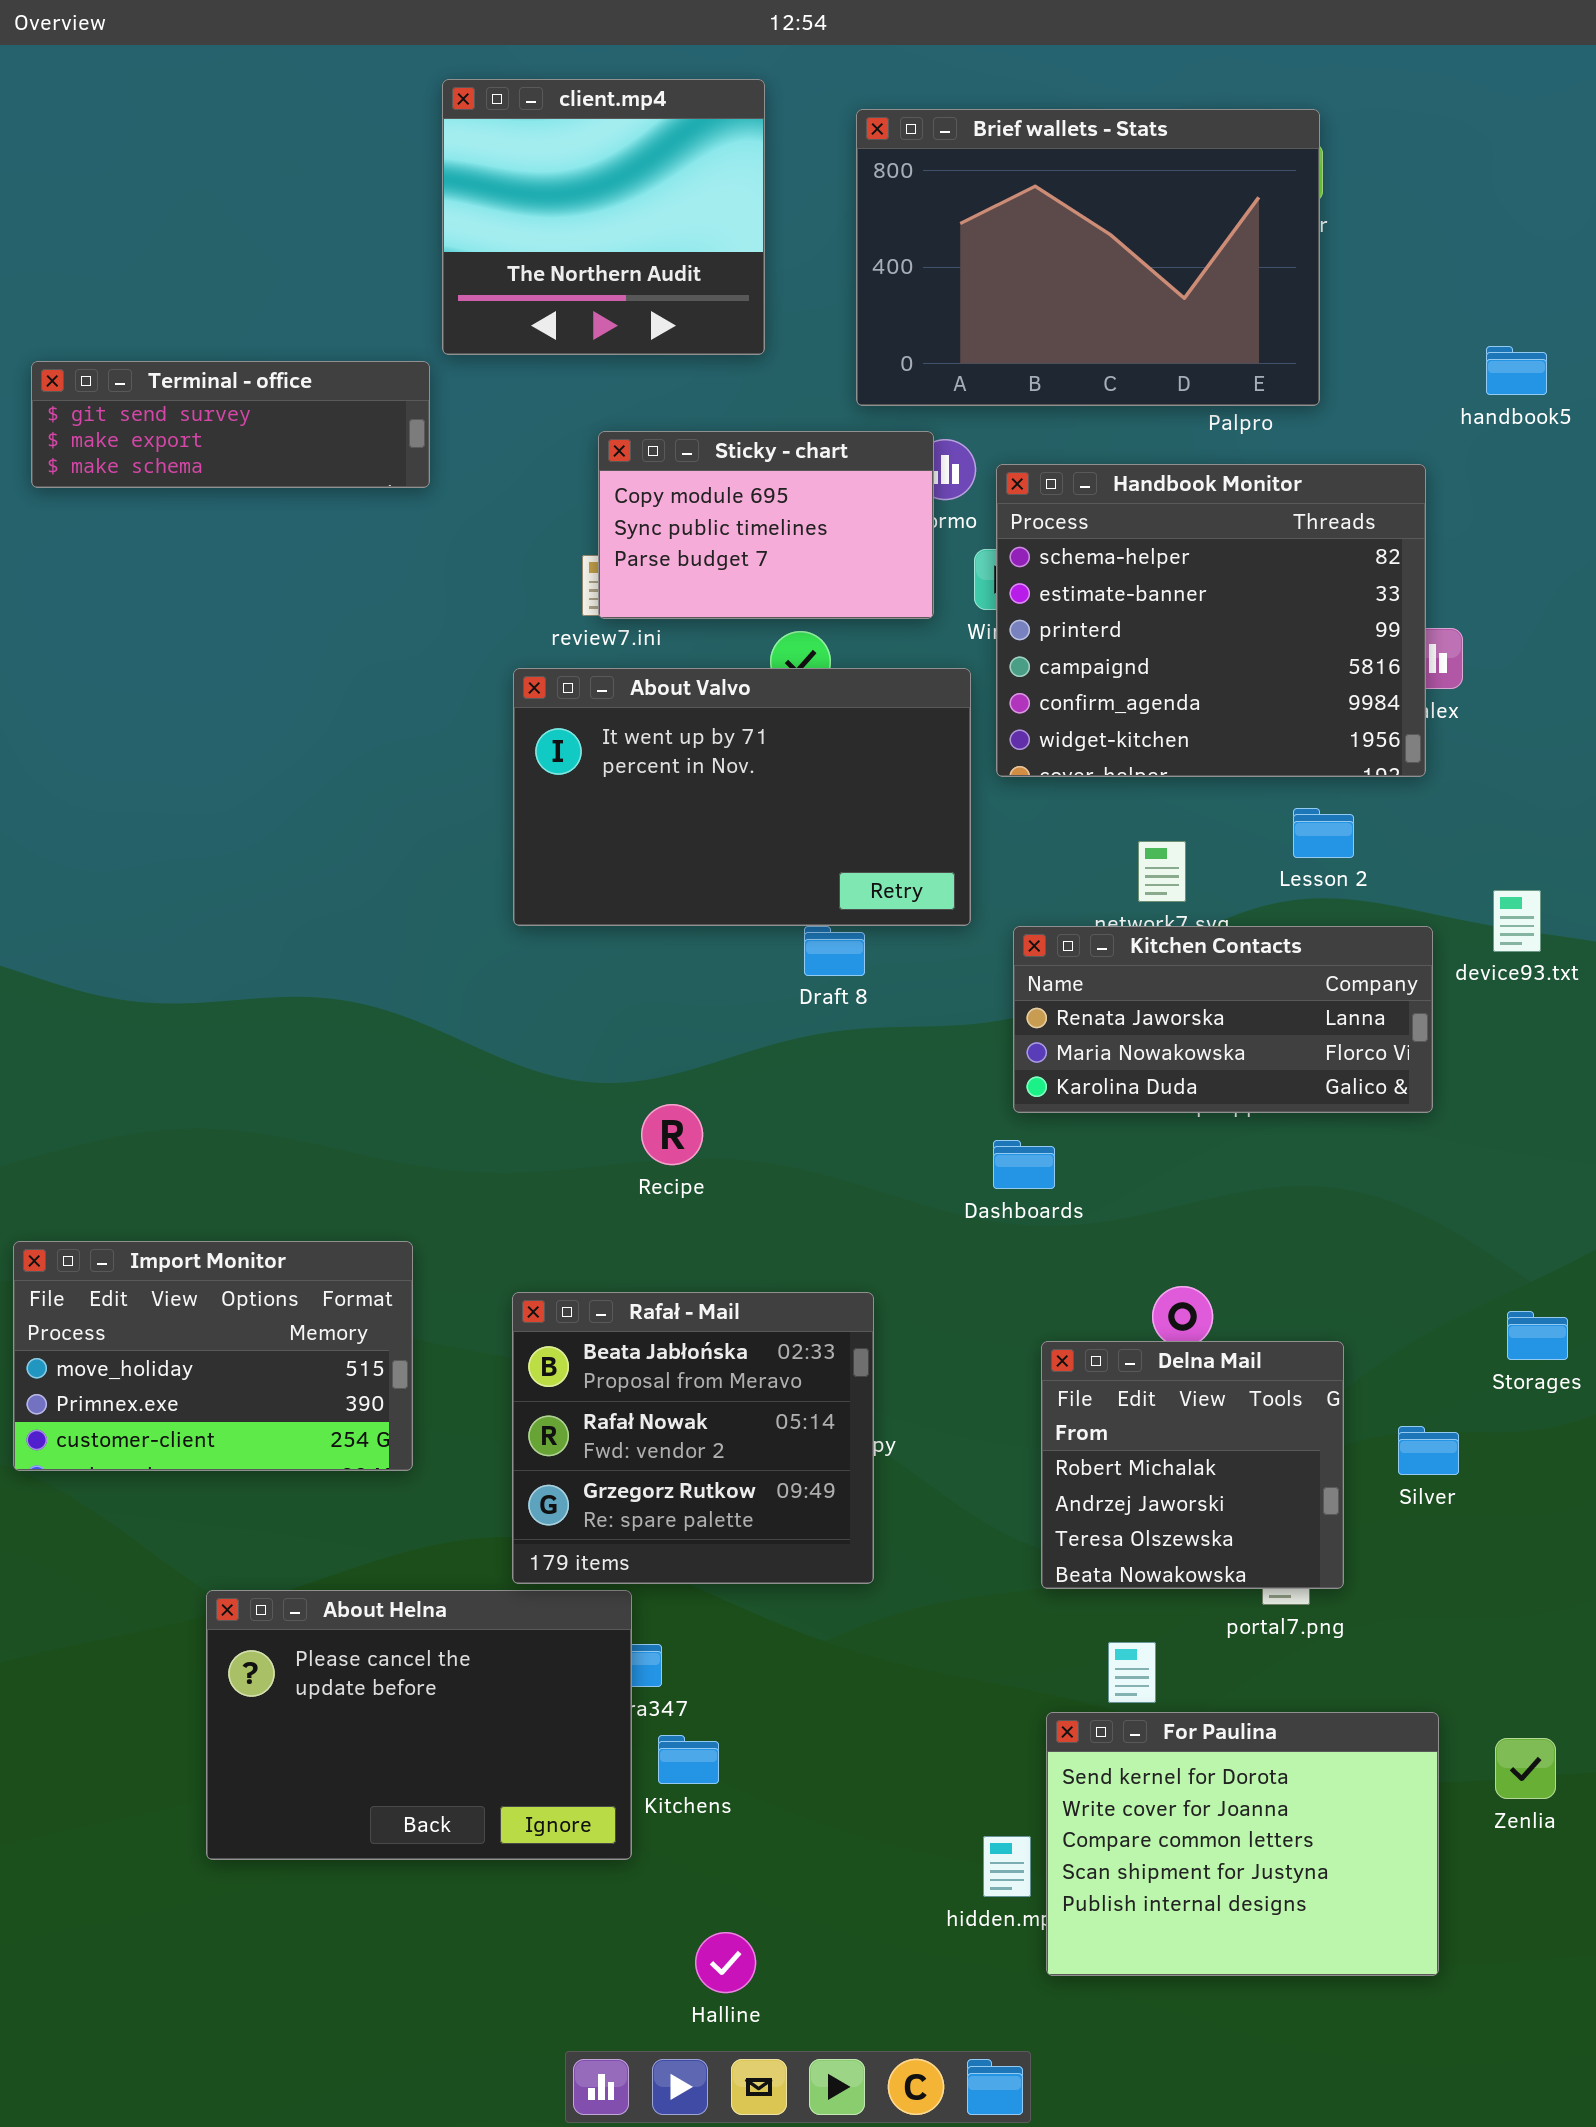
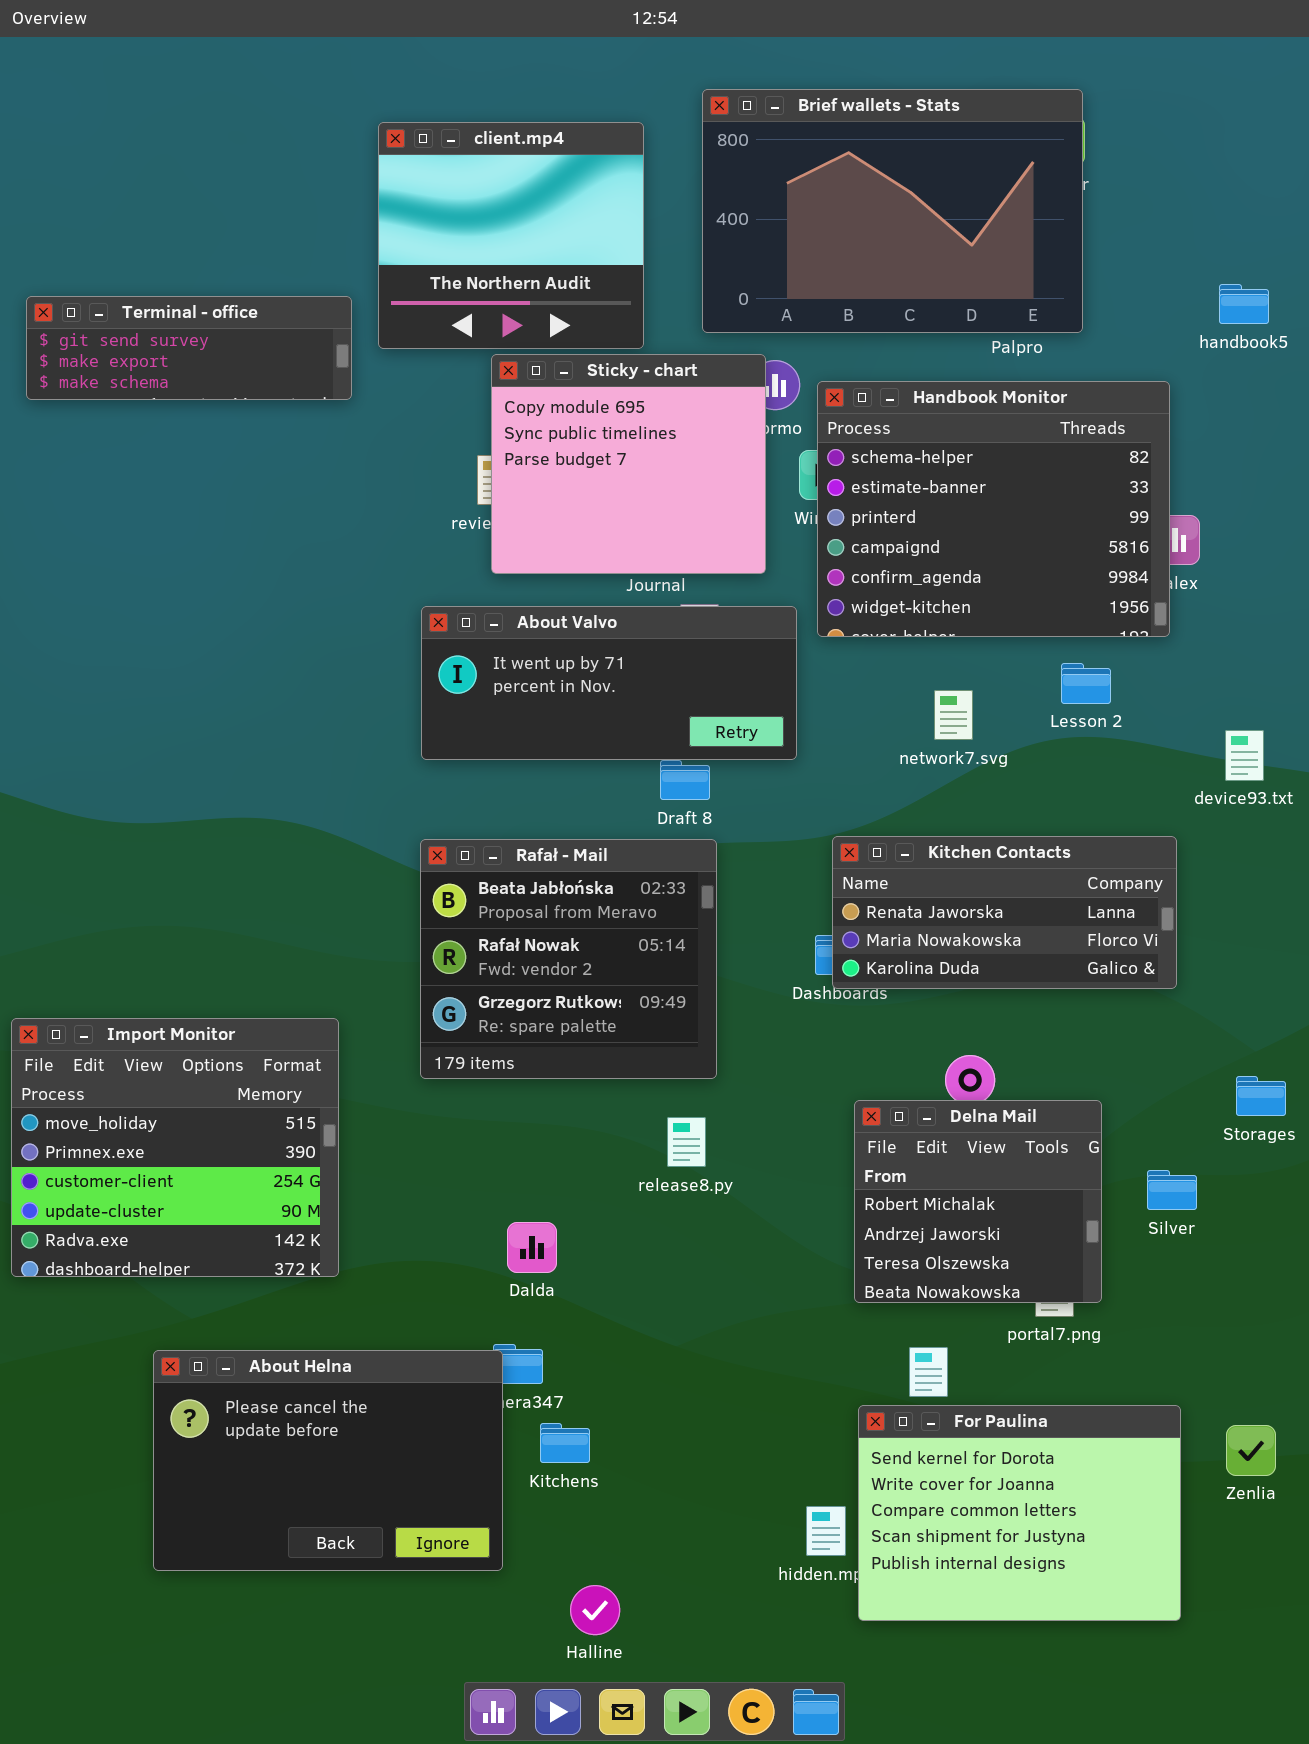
client.mp4: [442,79,765,355] -> [378,122,644,349], moved
Sticky - chart: [598,431,934,619] -> [491,354,766,574], resized
About Valvo: [513,668,971,926] -> [421,606,797,760], resized
Kitchen Contacts: [1013,926,1433,1113] -> [832,836,1177,989], moved
Import Monitor: [13,1241,413,1471] -> [11,1018,339,1277], resized
Rafał - Mail: [512,1292,874,1584] -> [420,839,717,1079], moved
About Helna: [206,1590,632,1860] -> [153,1350,503,1571], moved

